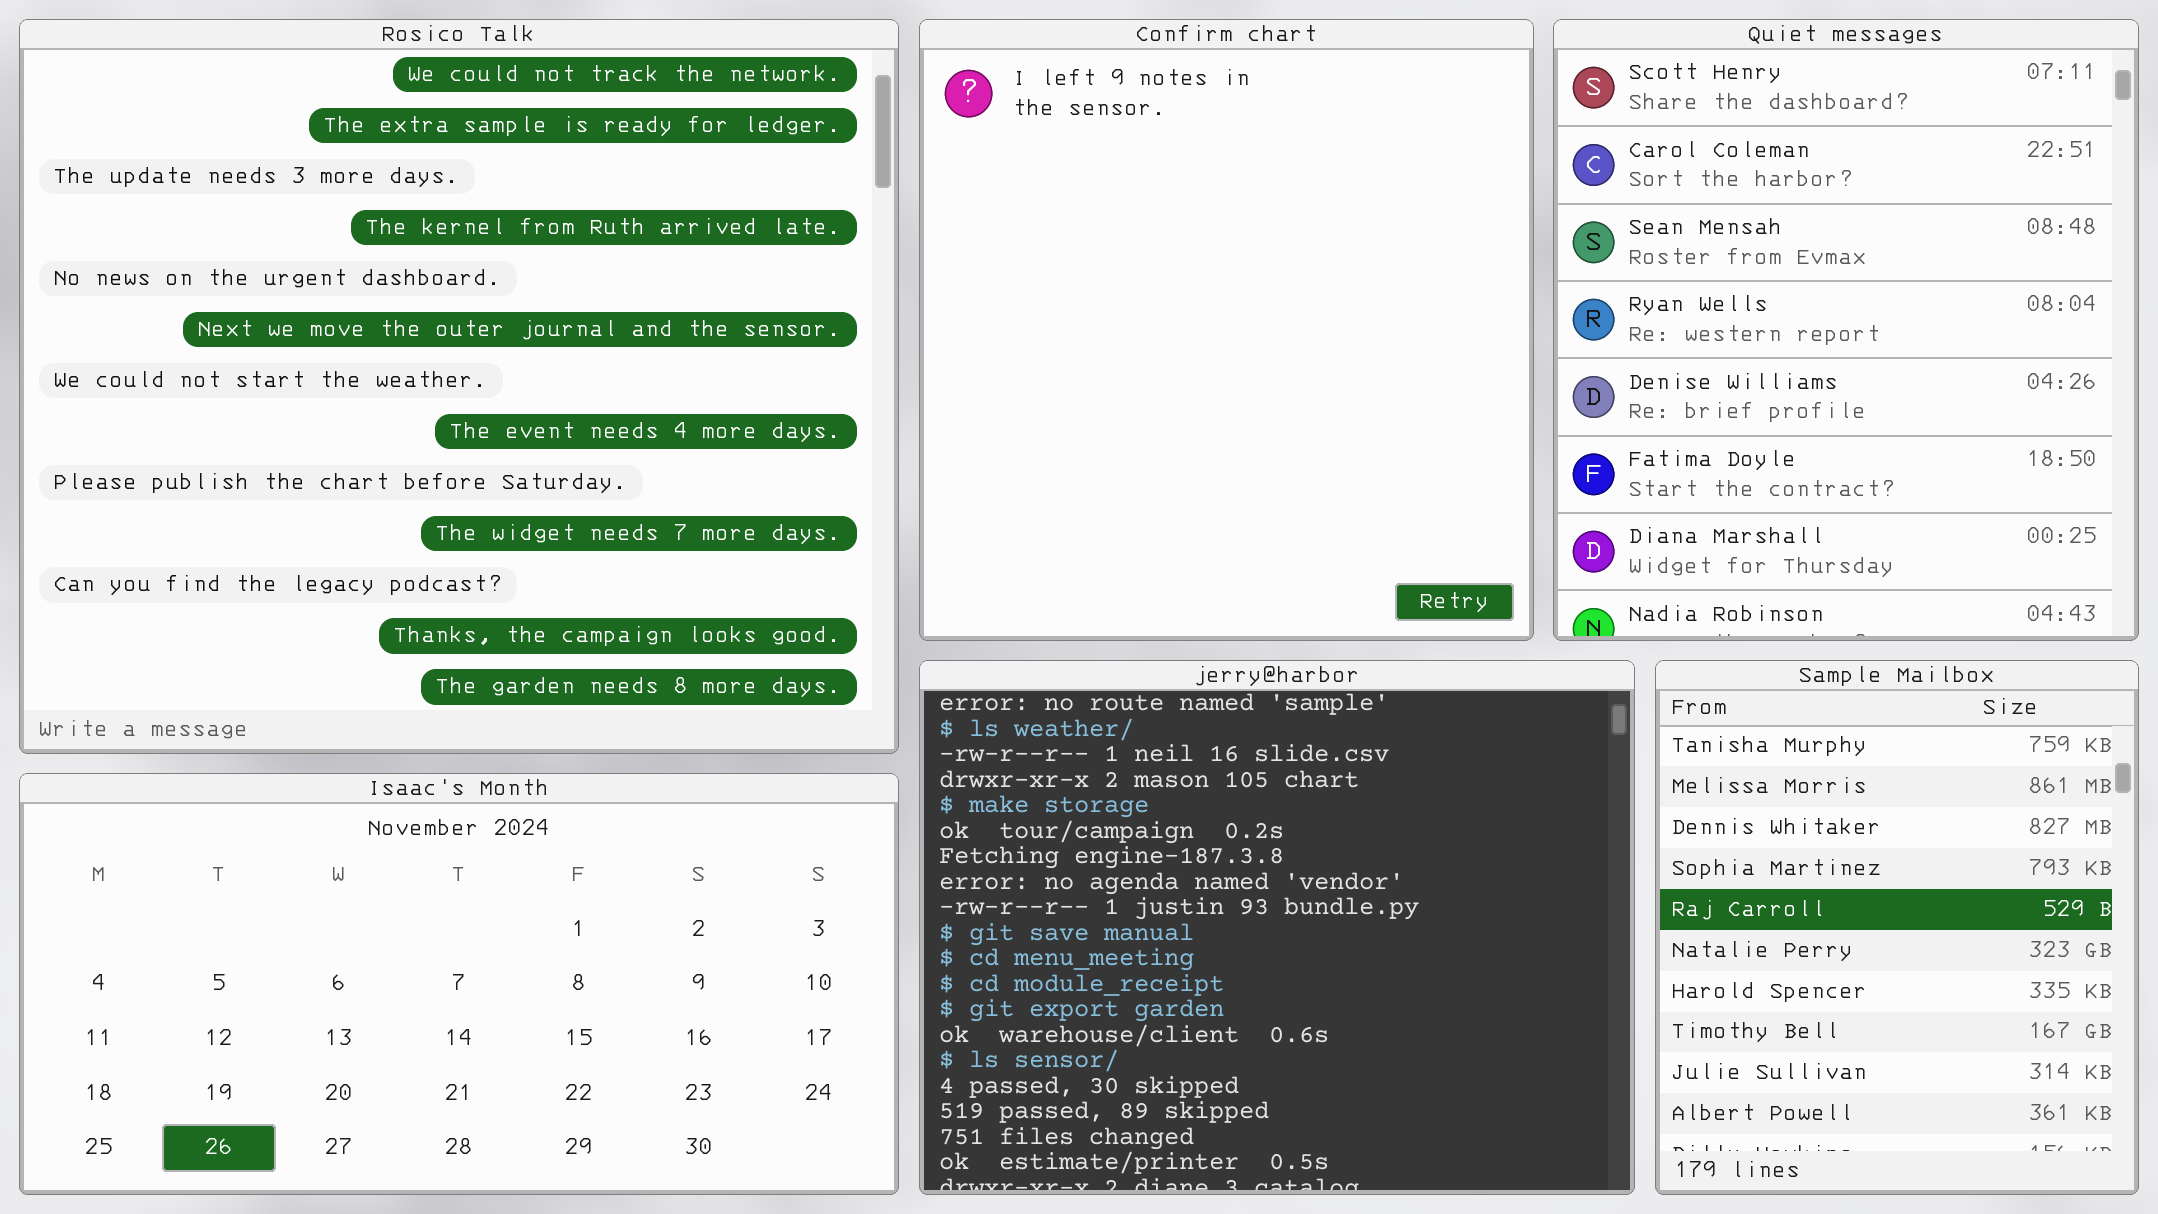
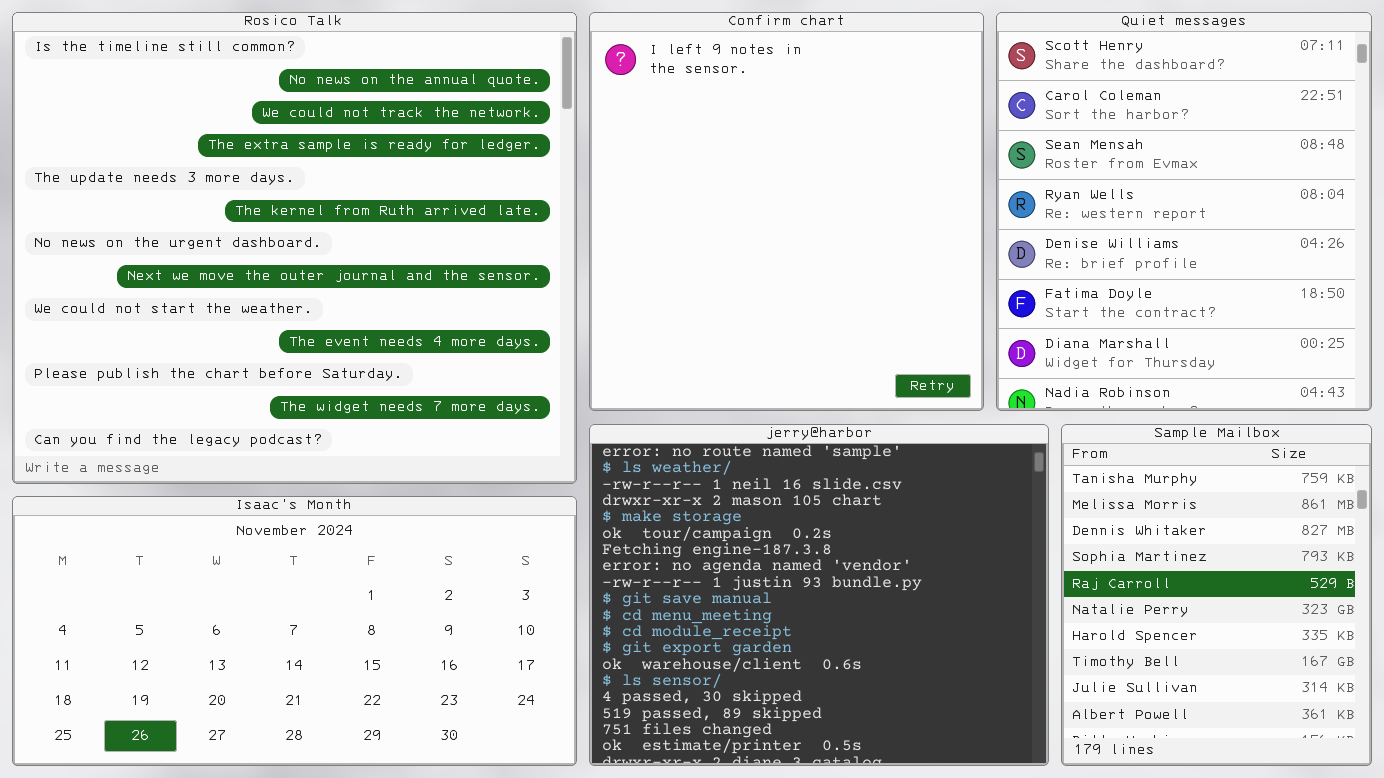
Rosico Talk: [19,19,899,754] -> [12,12,577,484], scrolled up 2 rows

